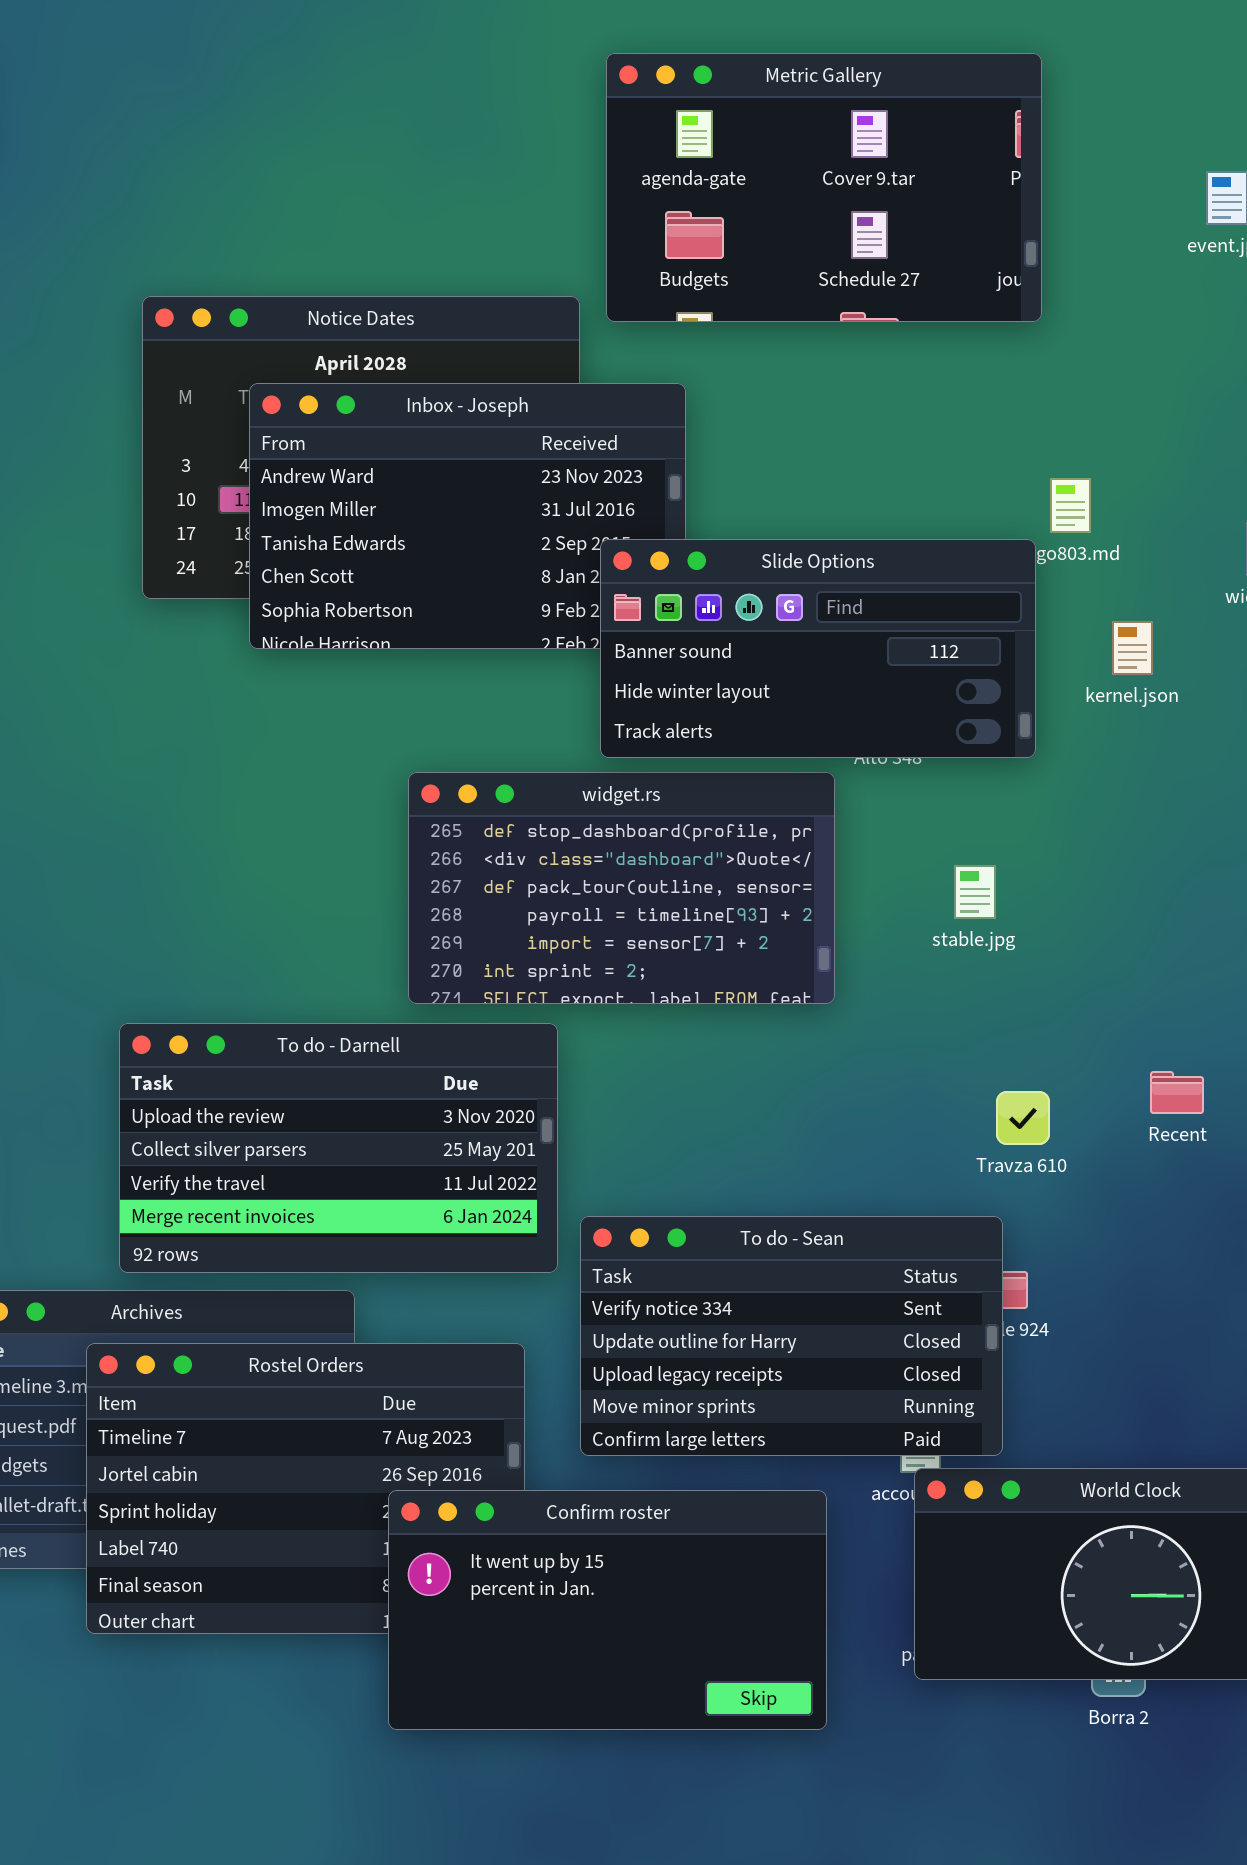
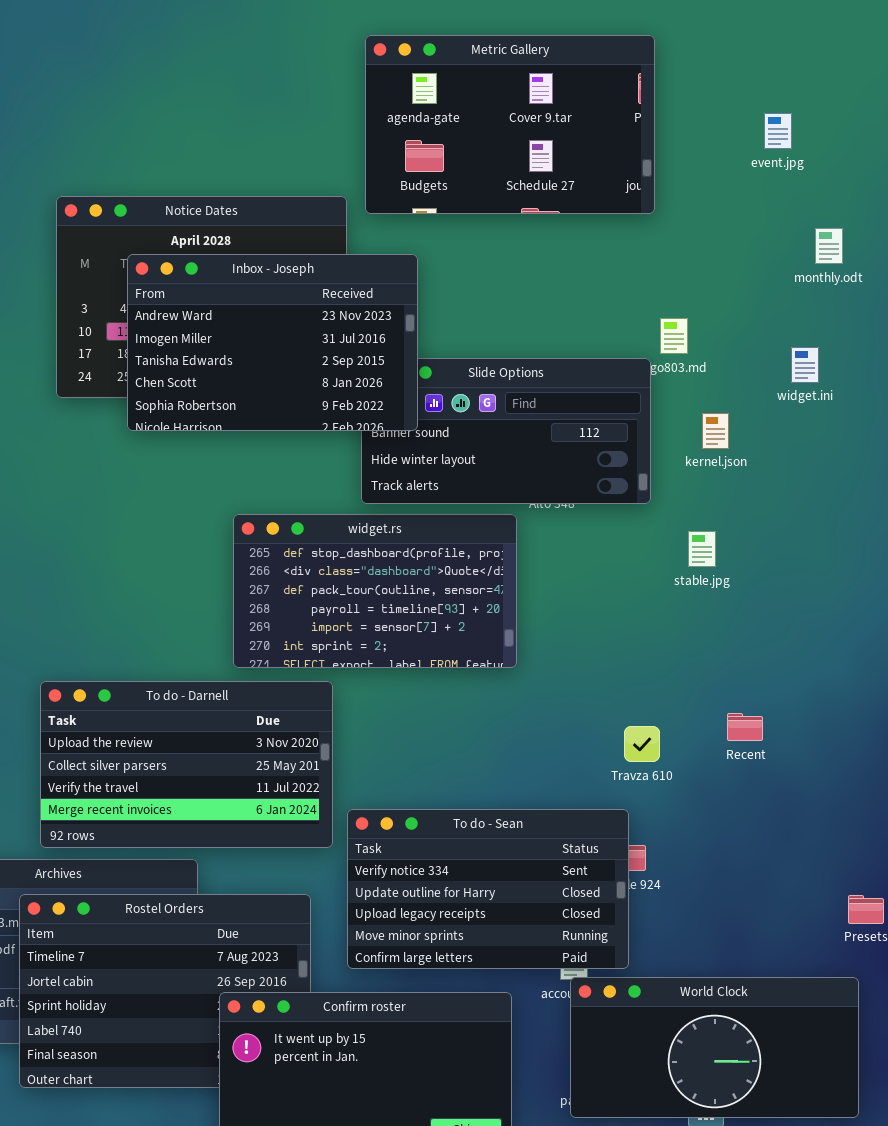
Inbox - Joseph: [249,383,686,649] -> [127,254,418,431], raised
stable.jpg: [954,865,996,919] -> [688,531,716,567], moved

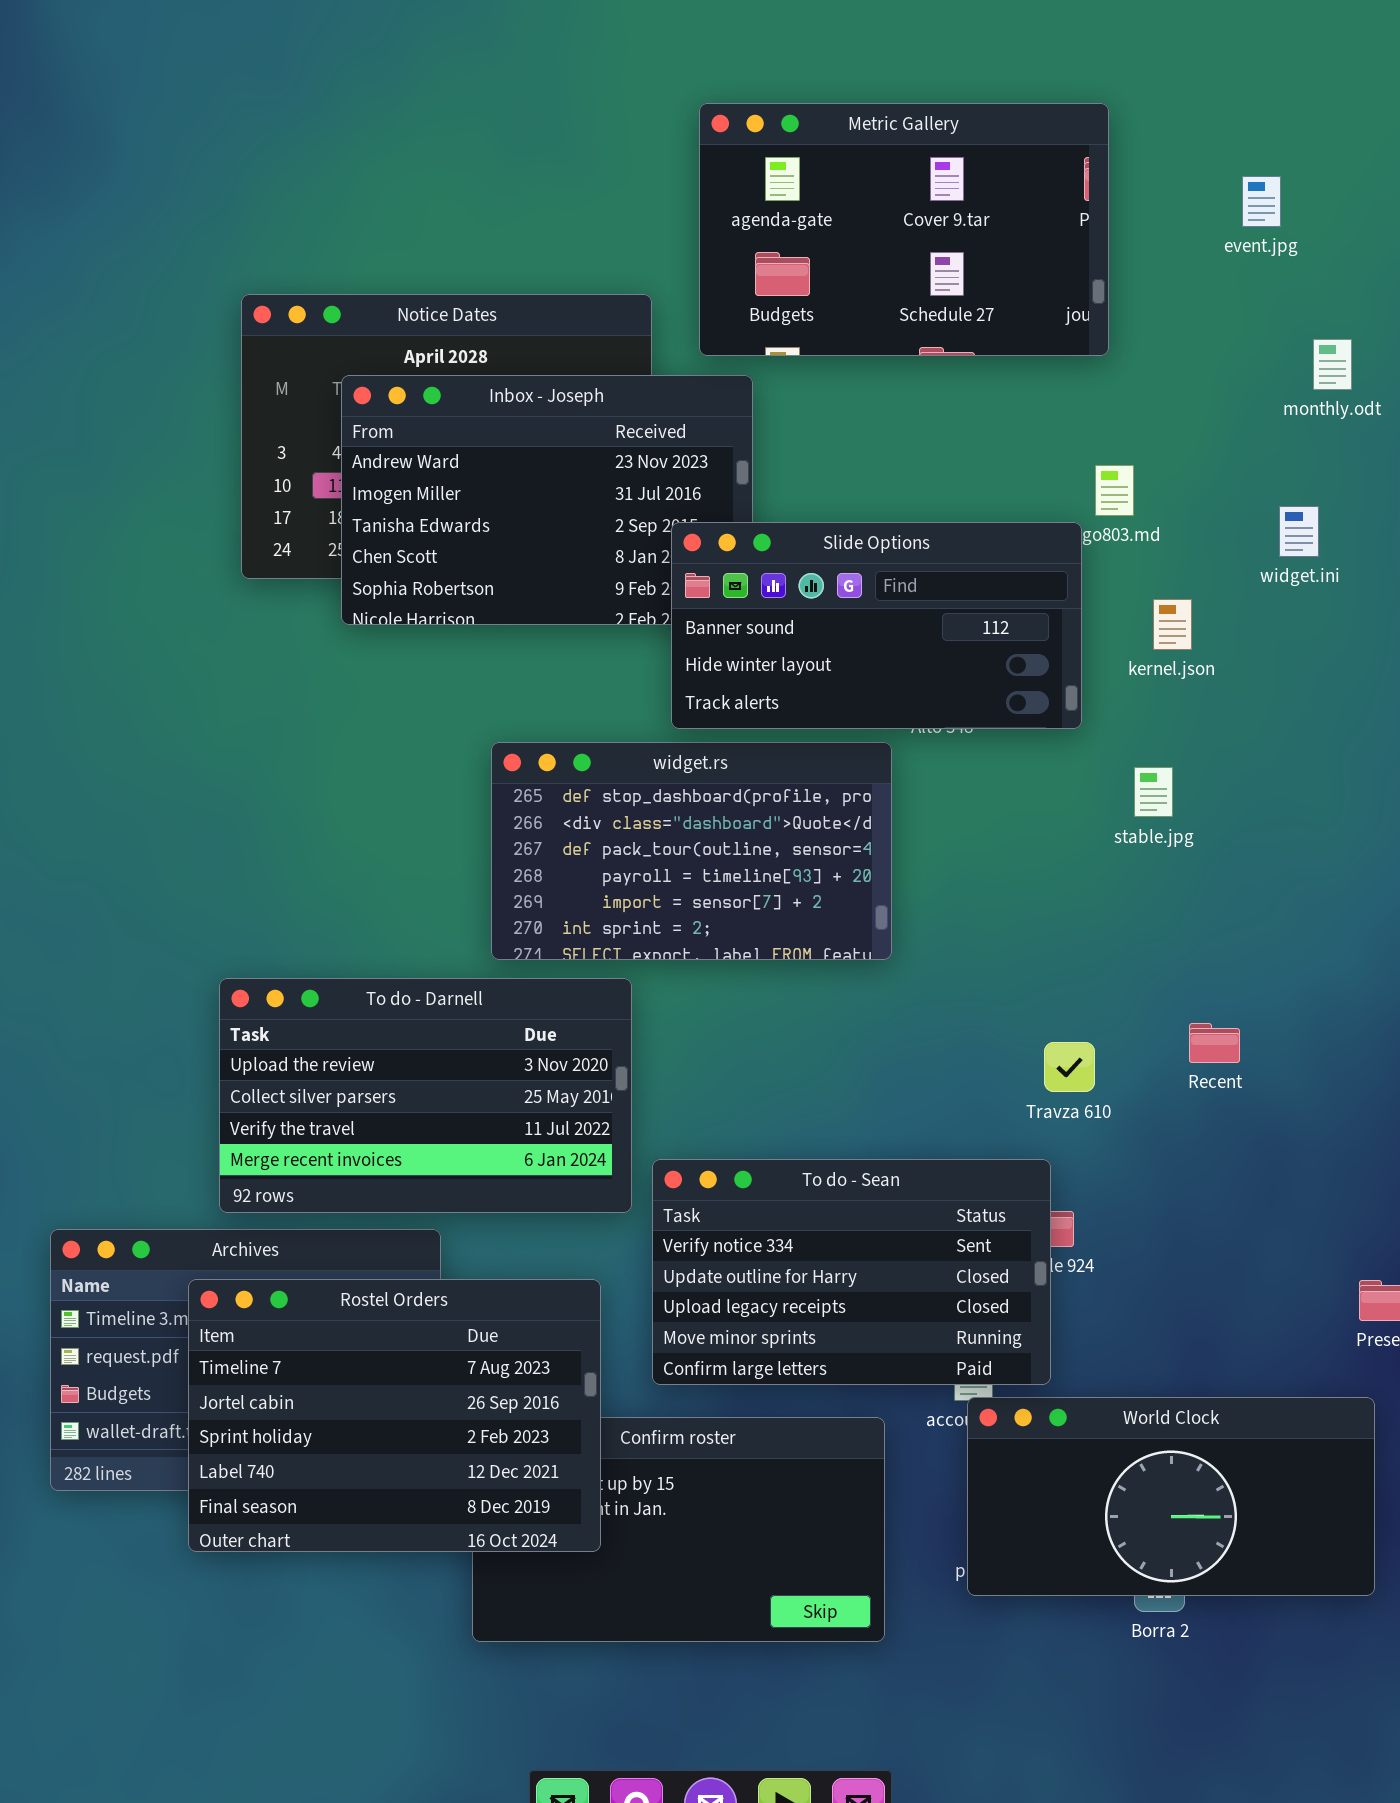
Metric Gallery: [365,35,655,214] -> [699,103,1109,356], moved
Slide Options: [361,358,651,504] -> [671,522,1082,729], raised
Rostel Orders: [19,894,311,1088] -> [188,1279,601,1552], raised

